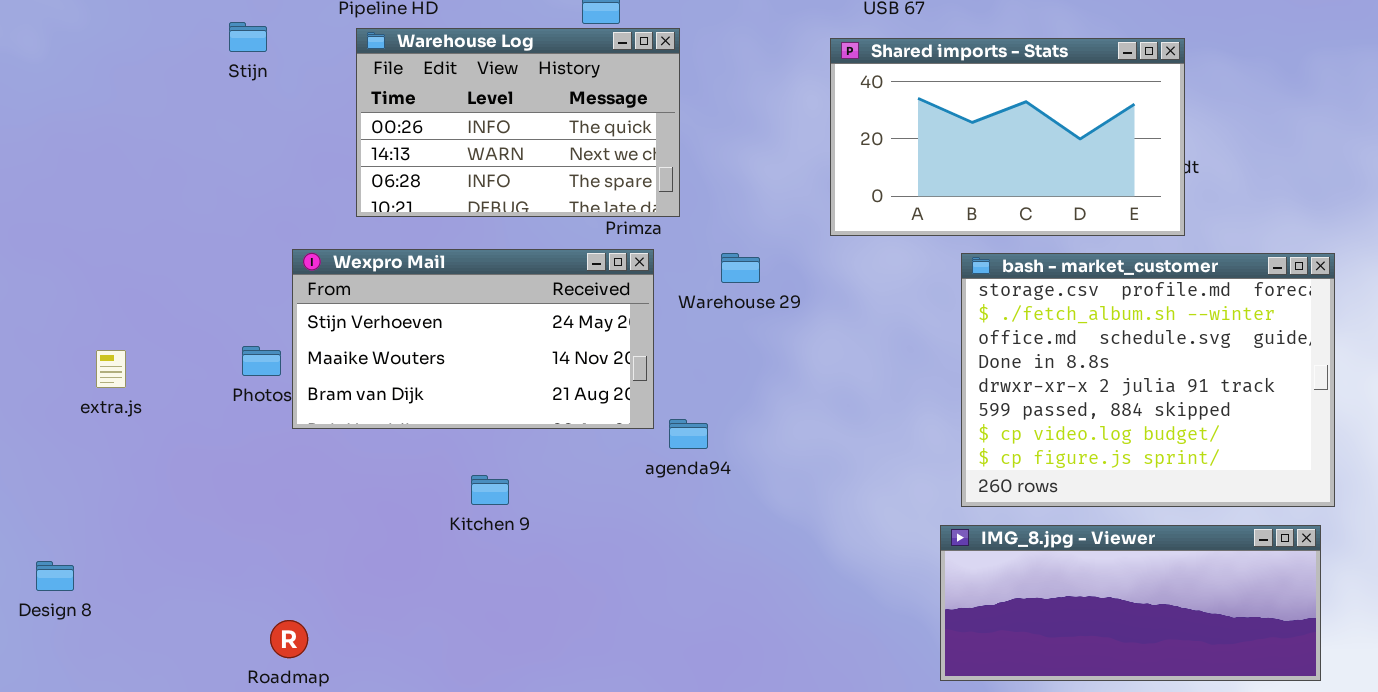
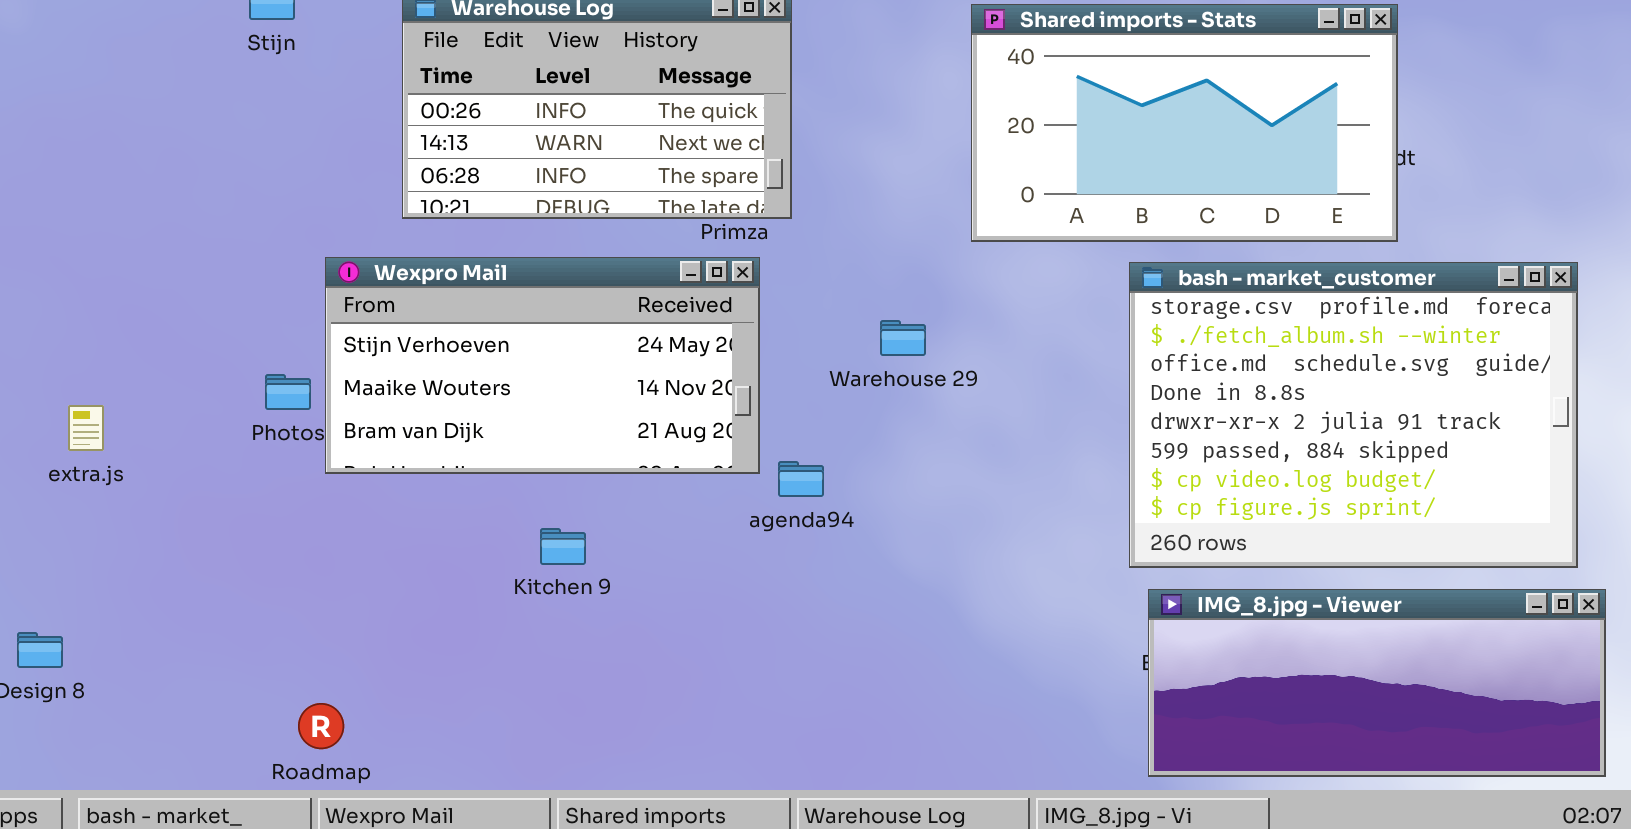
Warehouse 29: [721,253,760,283] -> [880,320,926,356], moved
extra.js: [96,350,126,388] -> [68,405,104,451], moved
IMG_8.jpg - Viewer: [940,525,1321,681] -> [1148,589,1606,777], moved

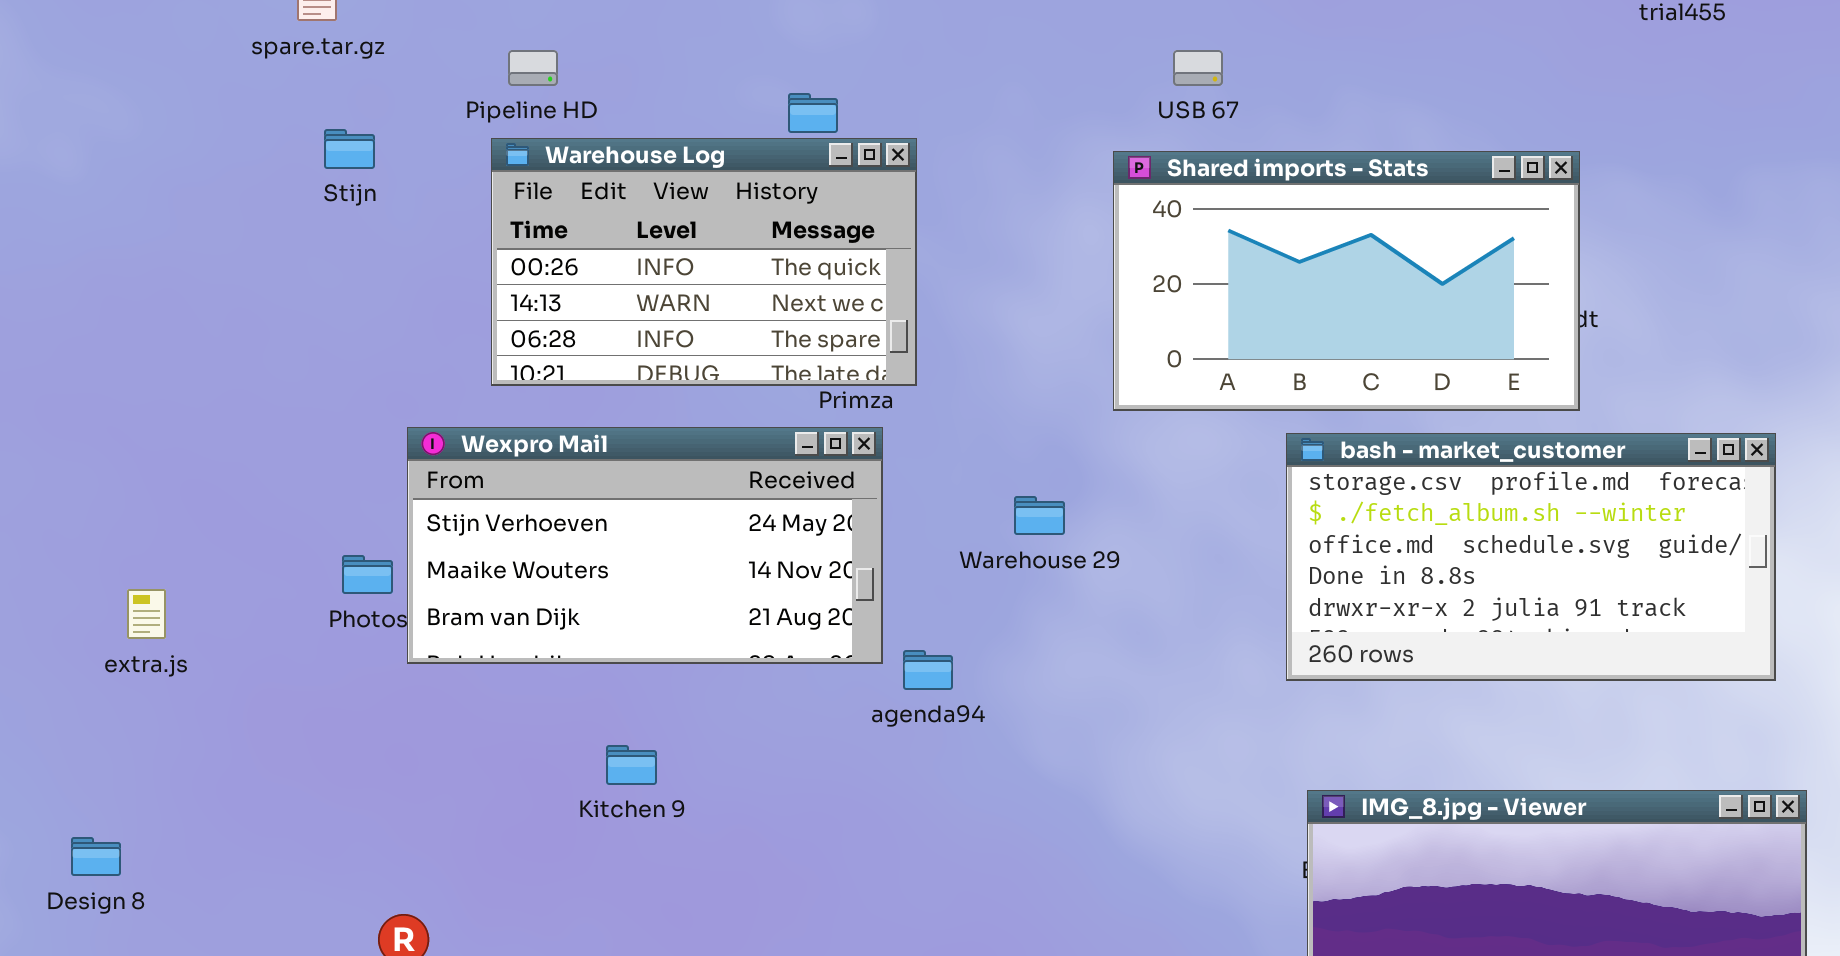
bash - market_customer: [1129,262,1578,568] -> [1286,433,1776,681], resized
Kitchen 9: [540,528,586,565] -> [606,745,657,785], moved

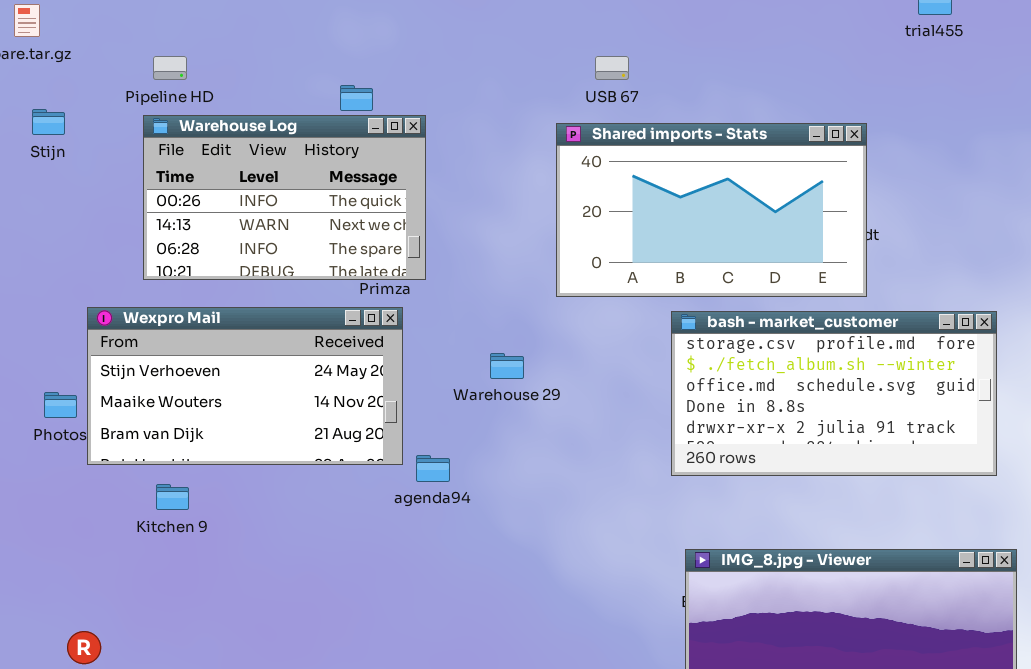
Kitchen 9: [606,745,657,785] -> [156,484,189,510], moved

